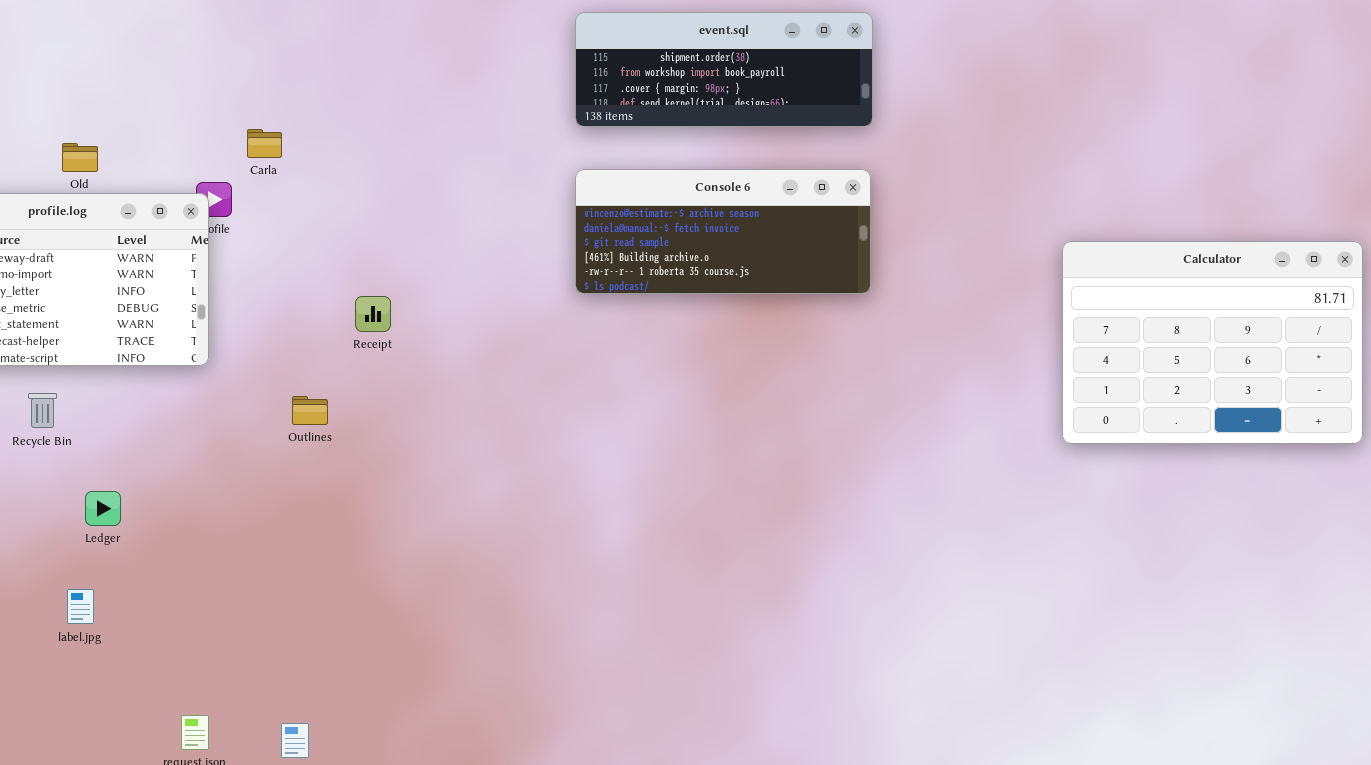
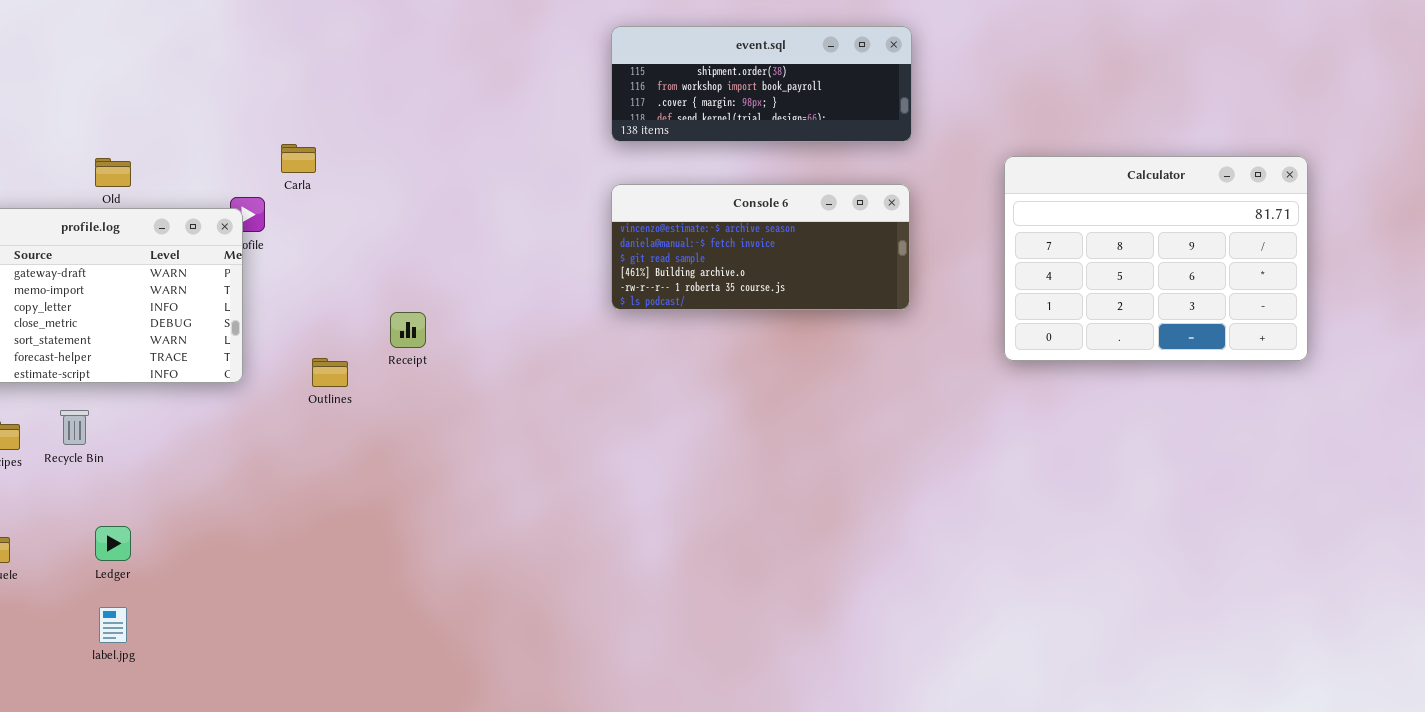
Calculator: [1062,241,1363,444] -> [1004,156,1308,361], moved
Outlines: [292,396,328,425] -> [312,358,348,387], moved
Ledger: [85,491,121,526] -> [95,526,131,561], moved

